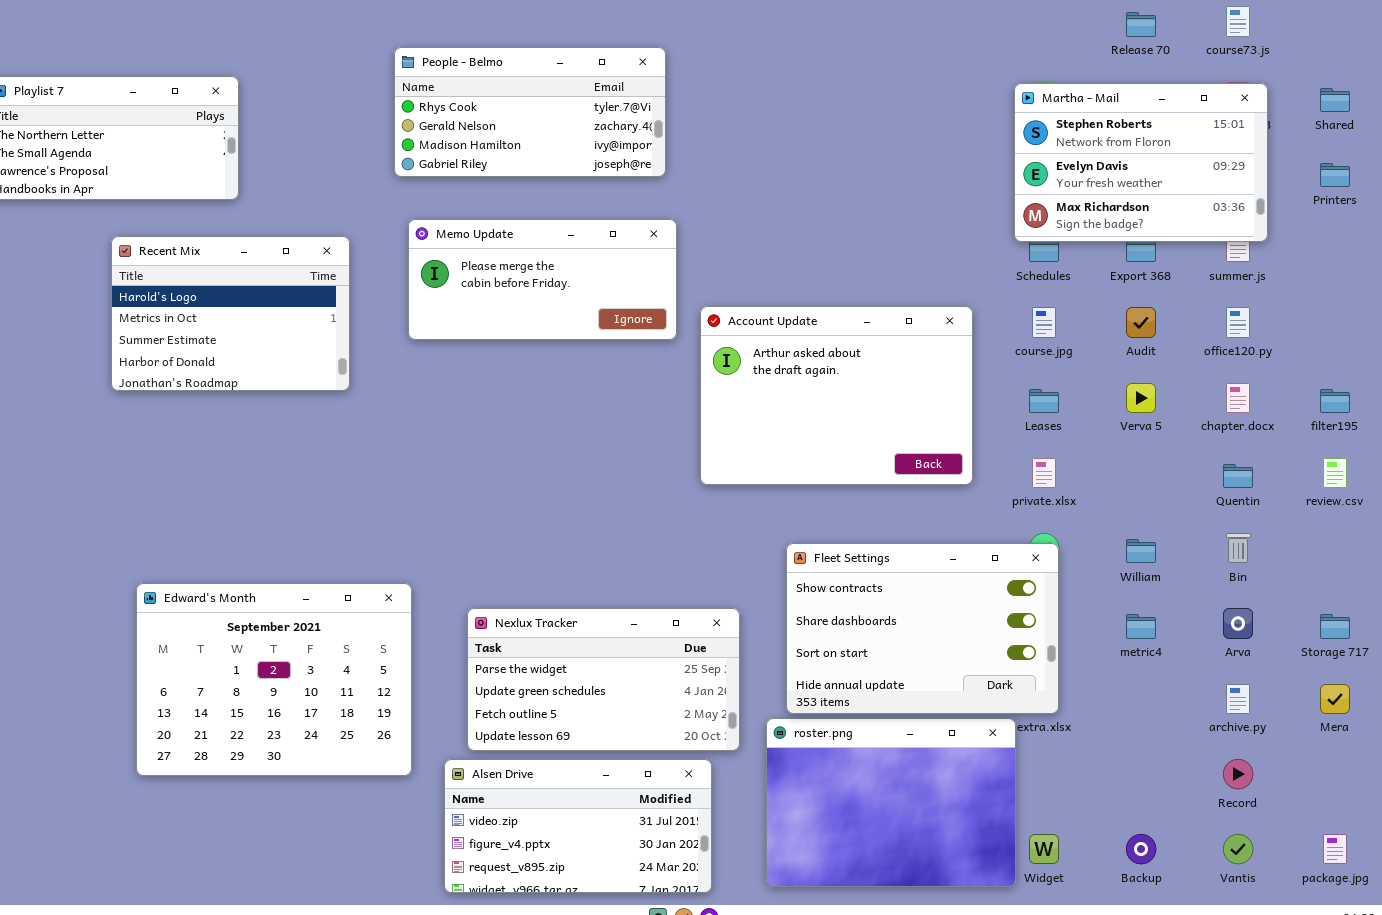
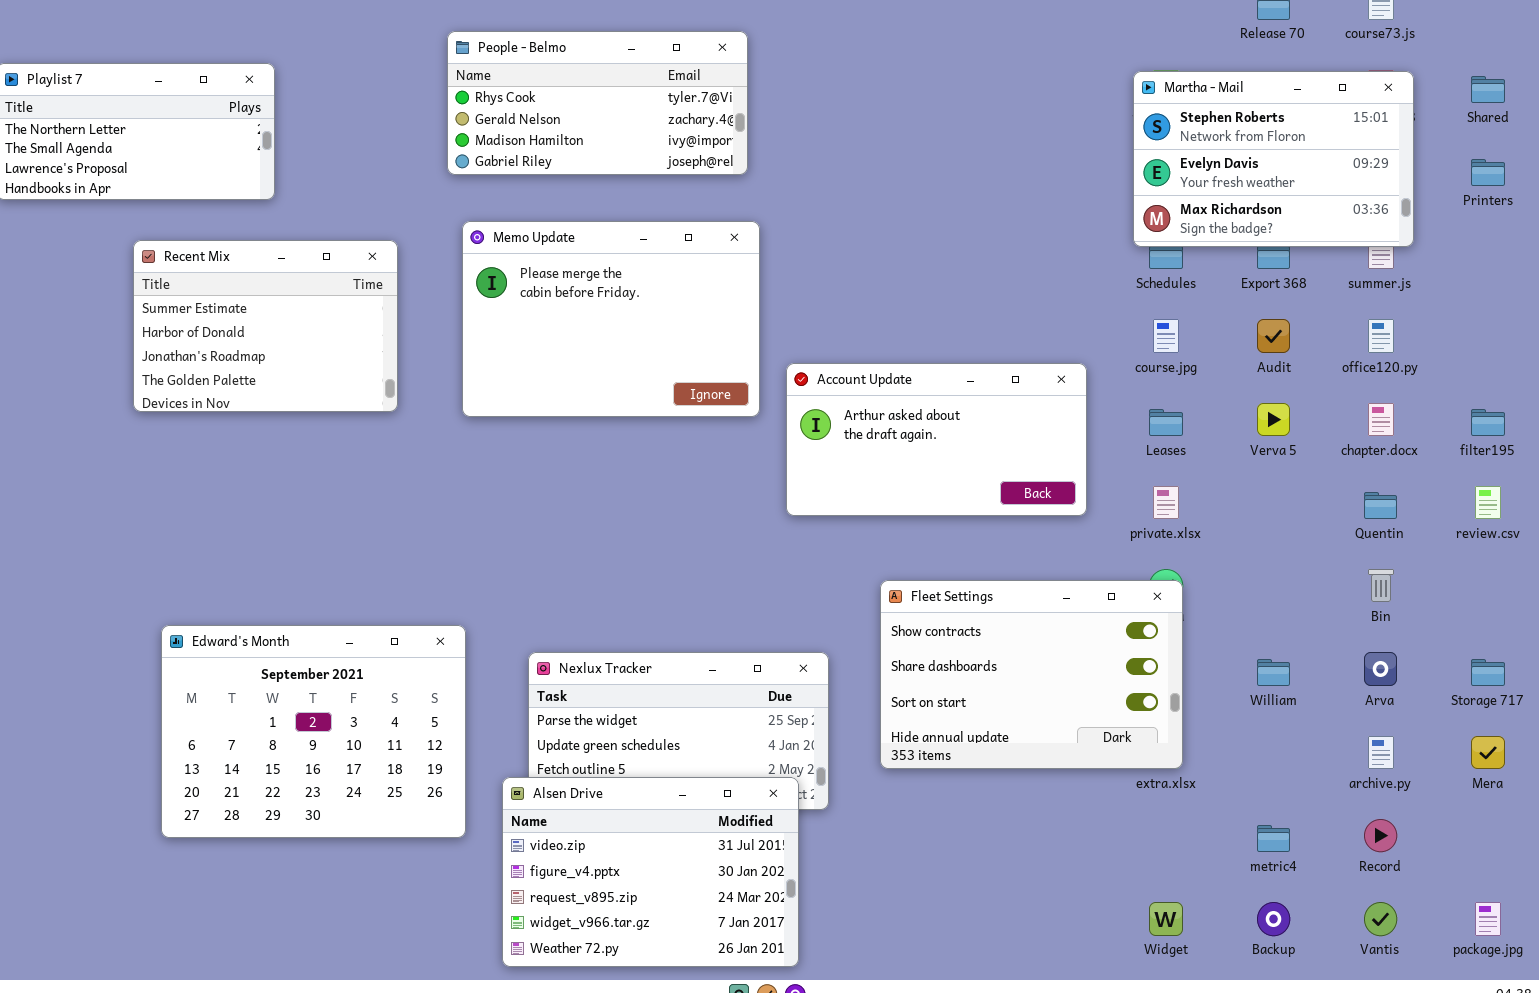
Memo Update: [408,219,677,340] -> [462,221,760,417], resized
Recent Mix: [111,236,350,391] -> [133,240,398,412], scrolled down 2 rows
Account Update: [700,306,973,485] -> [786,363,1087,516], resized
William: [1126,539,1156,563] -> [1257,659,1290,686], moved
metric4: [1126,614,1156,639] -> [1257,825,1290,852], moved
roster.png: [766,718,1016,887] -> none, closed
Alsen Drive: [444,759,712,893] -> [502,777,799,967], resized

